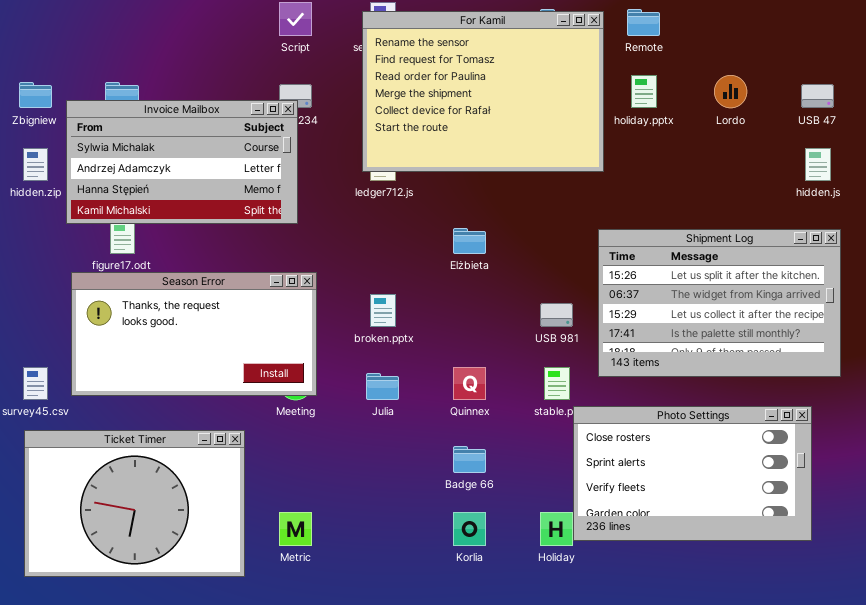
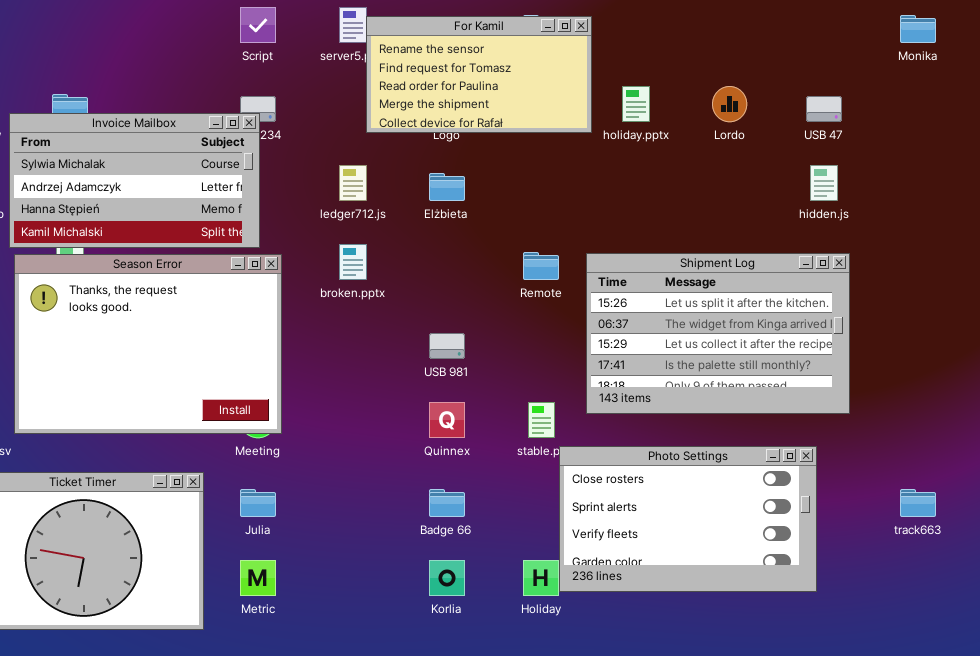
Remote: [627,9,660,36] -> [523,252,559,280], moved
For Kamil: [362,11,604,172] -> [366,16,592,133], resized
Elżbieta: [453,228,486,254] -> [429,173,465,201], moved
Season Error: [71,272,317,396] -> [14,254,282,434], resized
broken.pptx: [370,294,396,327] -> [339,244,367,280], moved
USB 981: [540,303,573,327] -> [429,333,465,359], moved
Julia: [366,373,399,400] -> [240,489,276,517], moved

